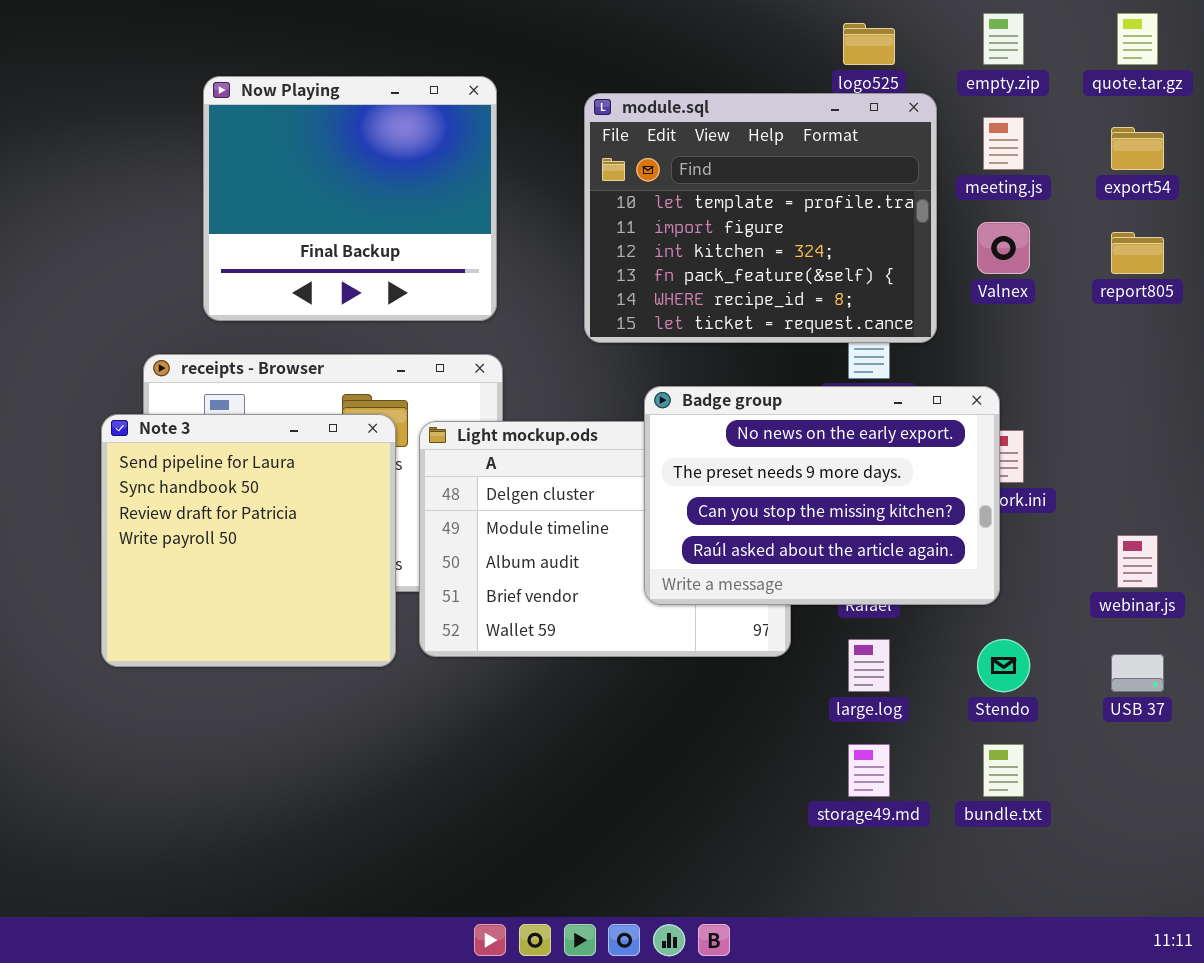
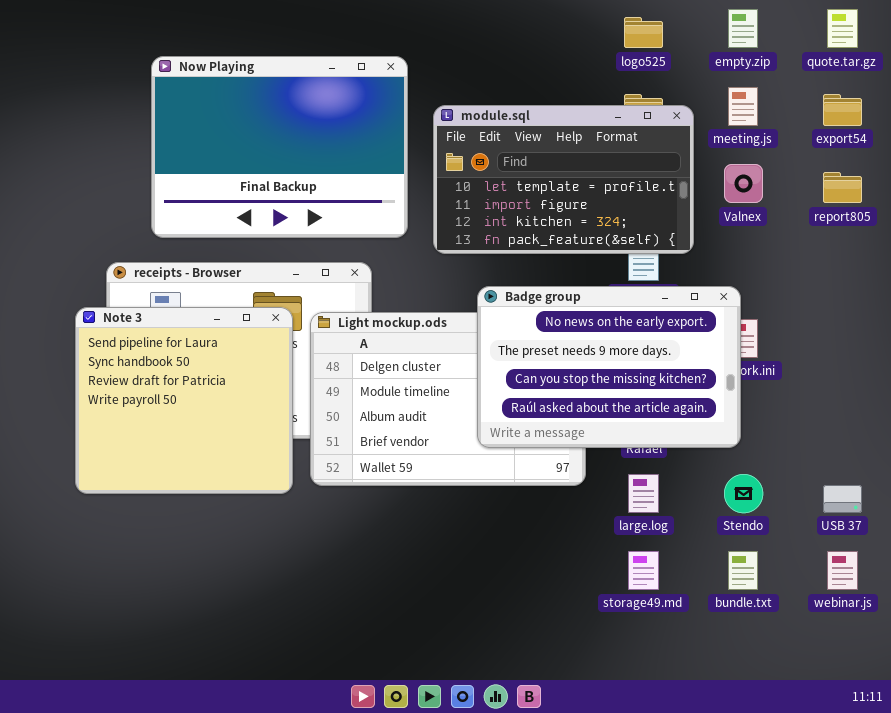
Now Playing: [203,76,497,321] -> [151,56,408,238], resized
module.sql: [584,93,937,343] -> [433,105,694,254], resized
webinar.js: [1117,535,1158,588] -> [827,551,858,590], moved

